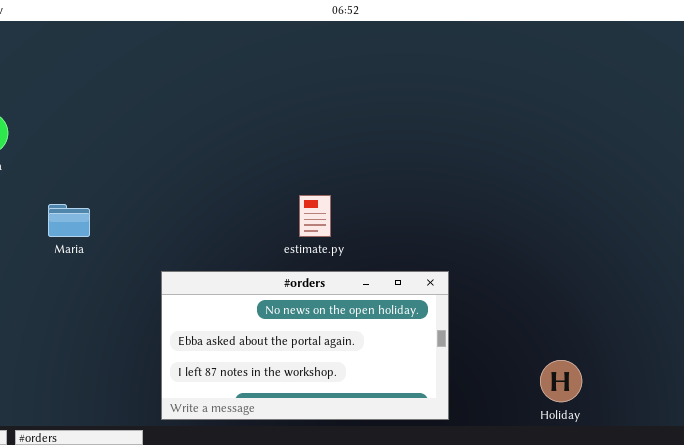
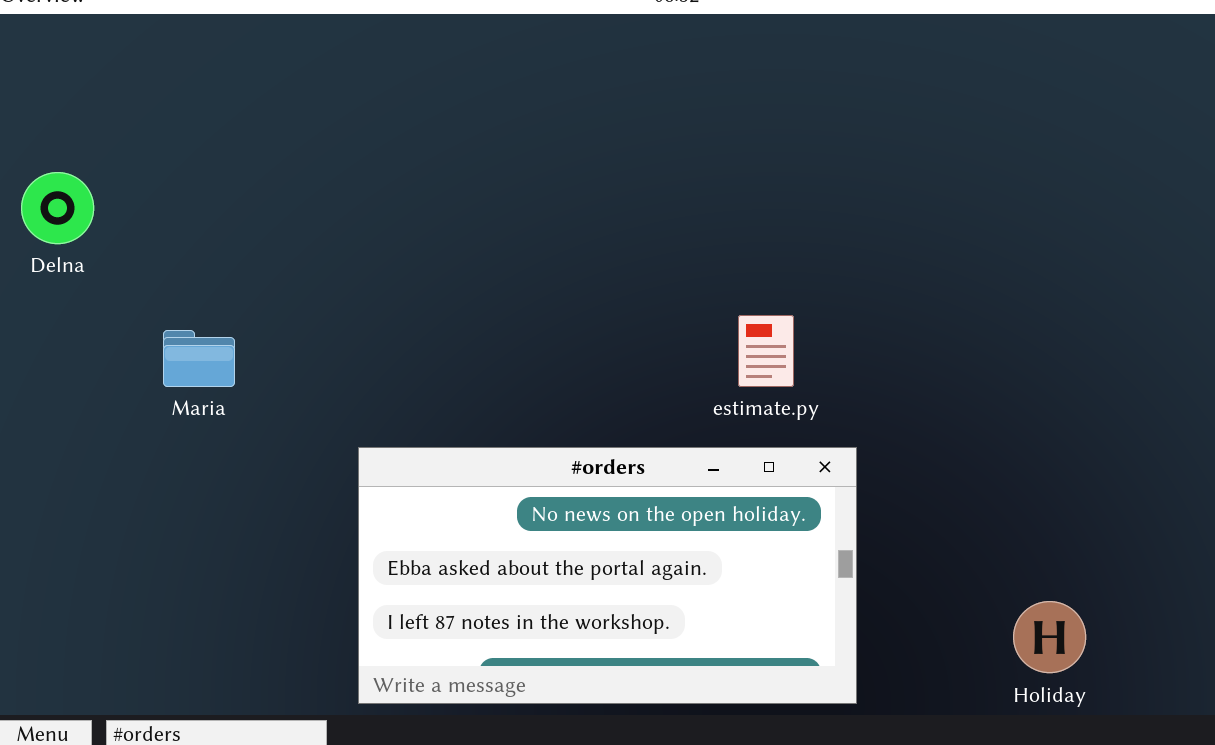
estimate.py: [299,195,331,237] -> [738,315,794,387], moved

